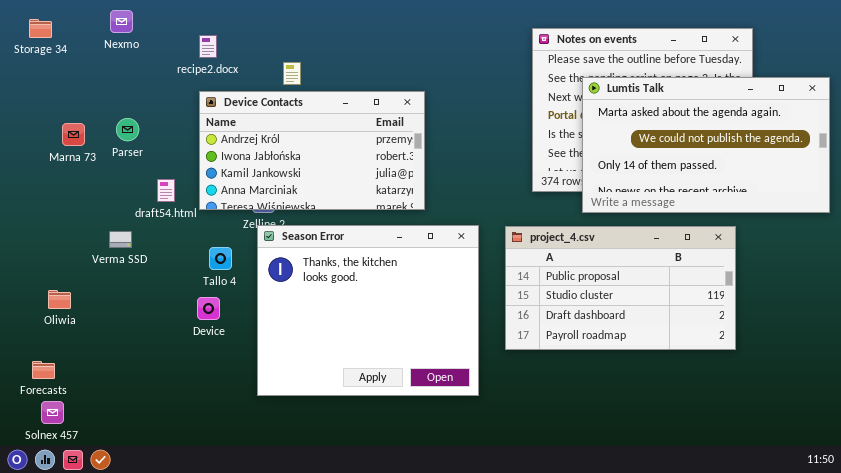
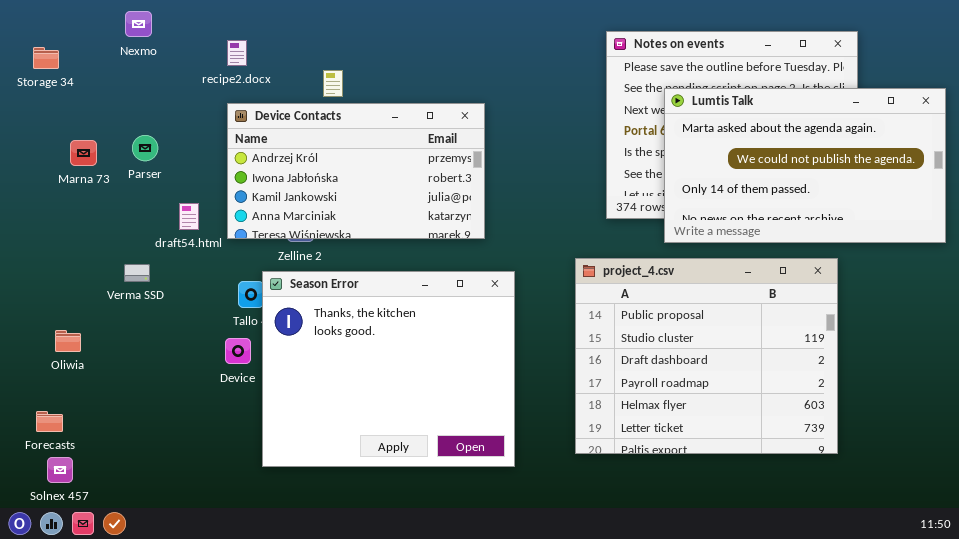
Storage 34: [29,19,52,38] -> [33,47,59,69], moved
Season Error: [257,225,479,396] -> [262,271,515,467], moved
project_4.csv: [505,226,736,350] -> [575,258,838,454], resized

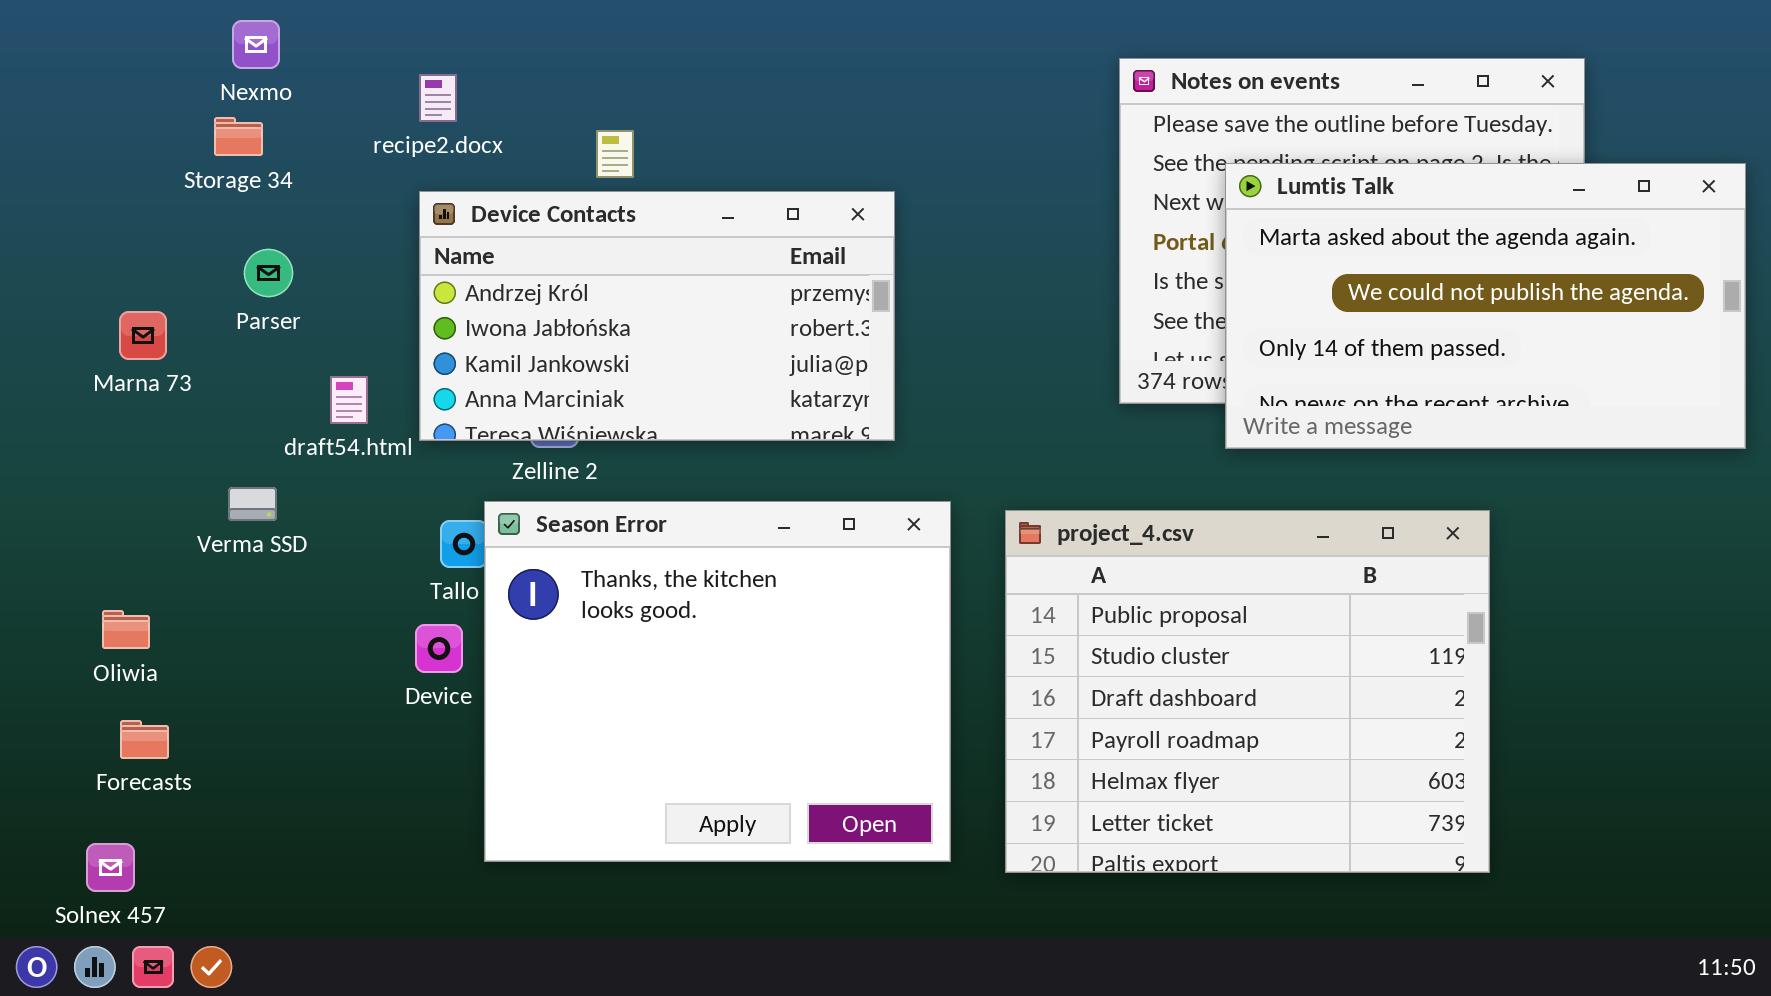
Storage 34: [33,47,59,69] -> [214,117,263,156], moved
Marna 73: [70,140,97,166] -> [119,311,167,360], moved
project_4.csv: [575,258,838,454] -> [1005,510,1490,873], moved
Forecasts: [36,411,63,432] -> [120,720,169,759], moved

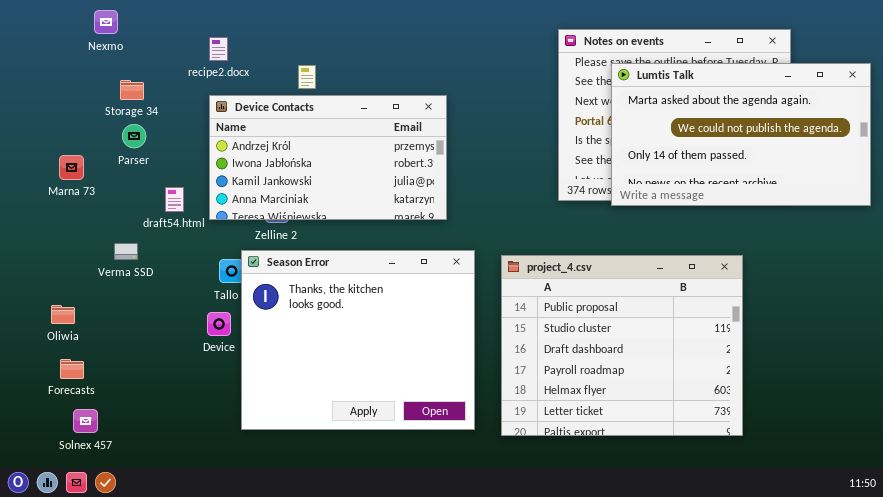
Nexmo: [232,20,280,69] -> [94,10,118,34], moved
Storage 34: [214,117,263,156] -> [120,80,144,100], moved
Lumtis Talk: [1225,163,1746,449] -> [611,63,871,206], moved
Solnex 457: [86,843,135,892] -> [73,409,98,433], moved

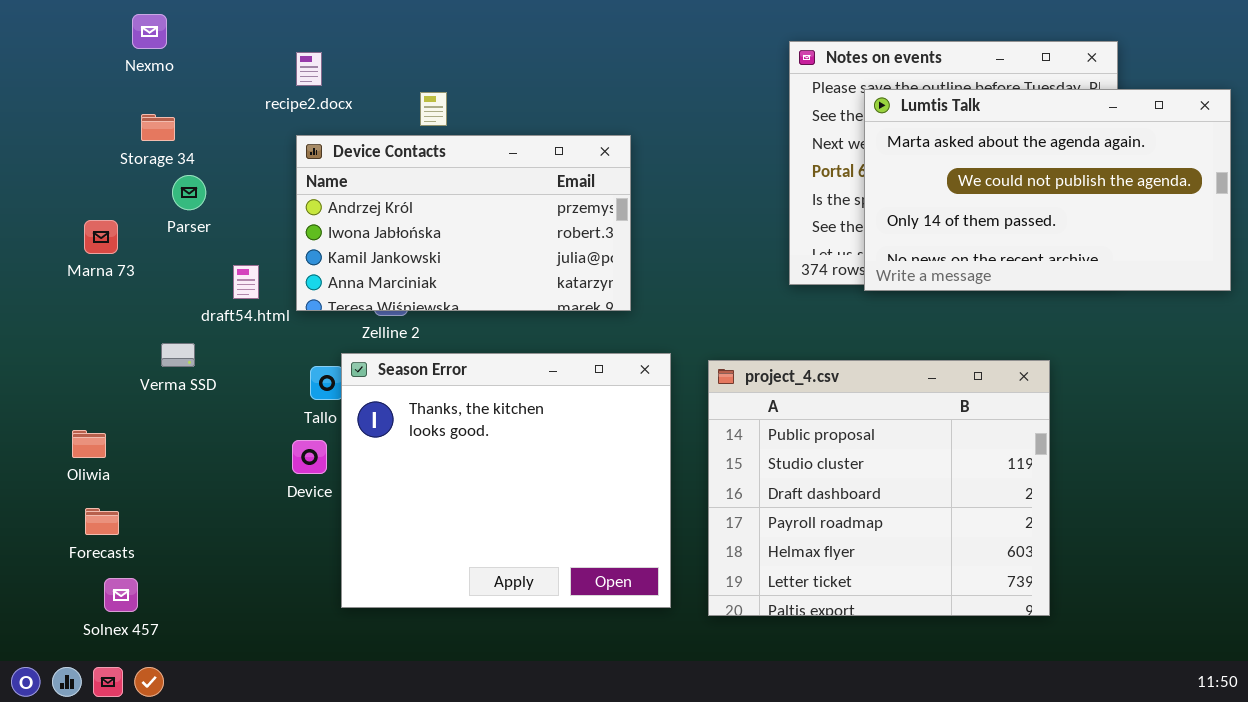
Storage 34: [120,80,144,100] -> [141,114,175,141], moved

